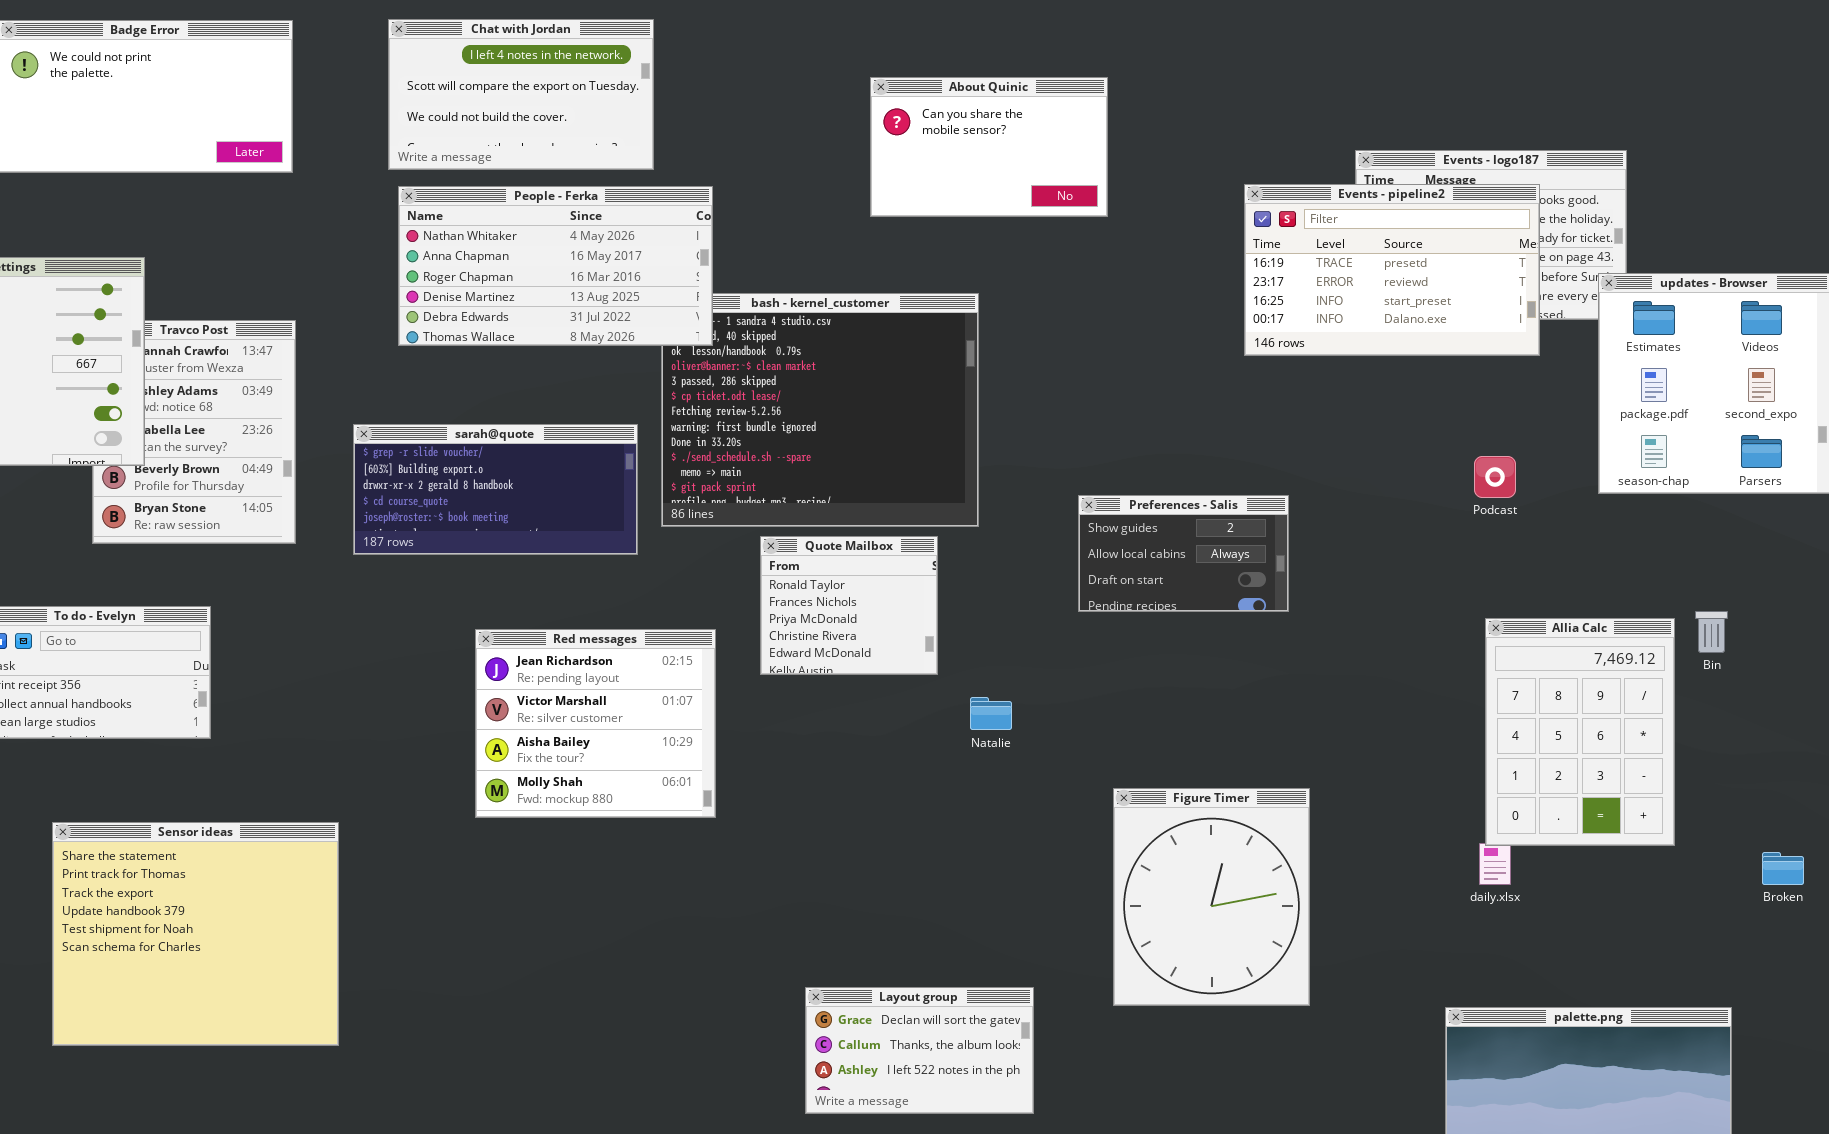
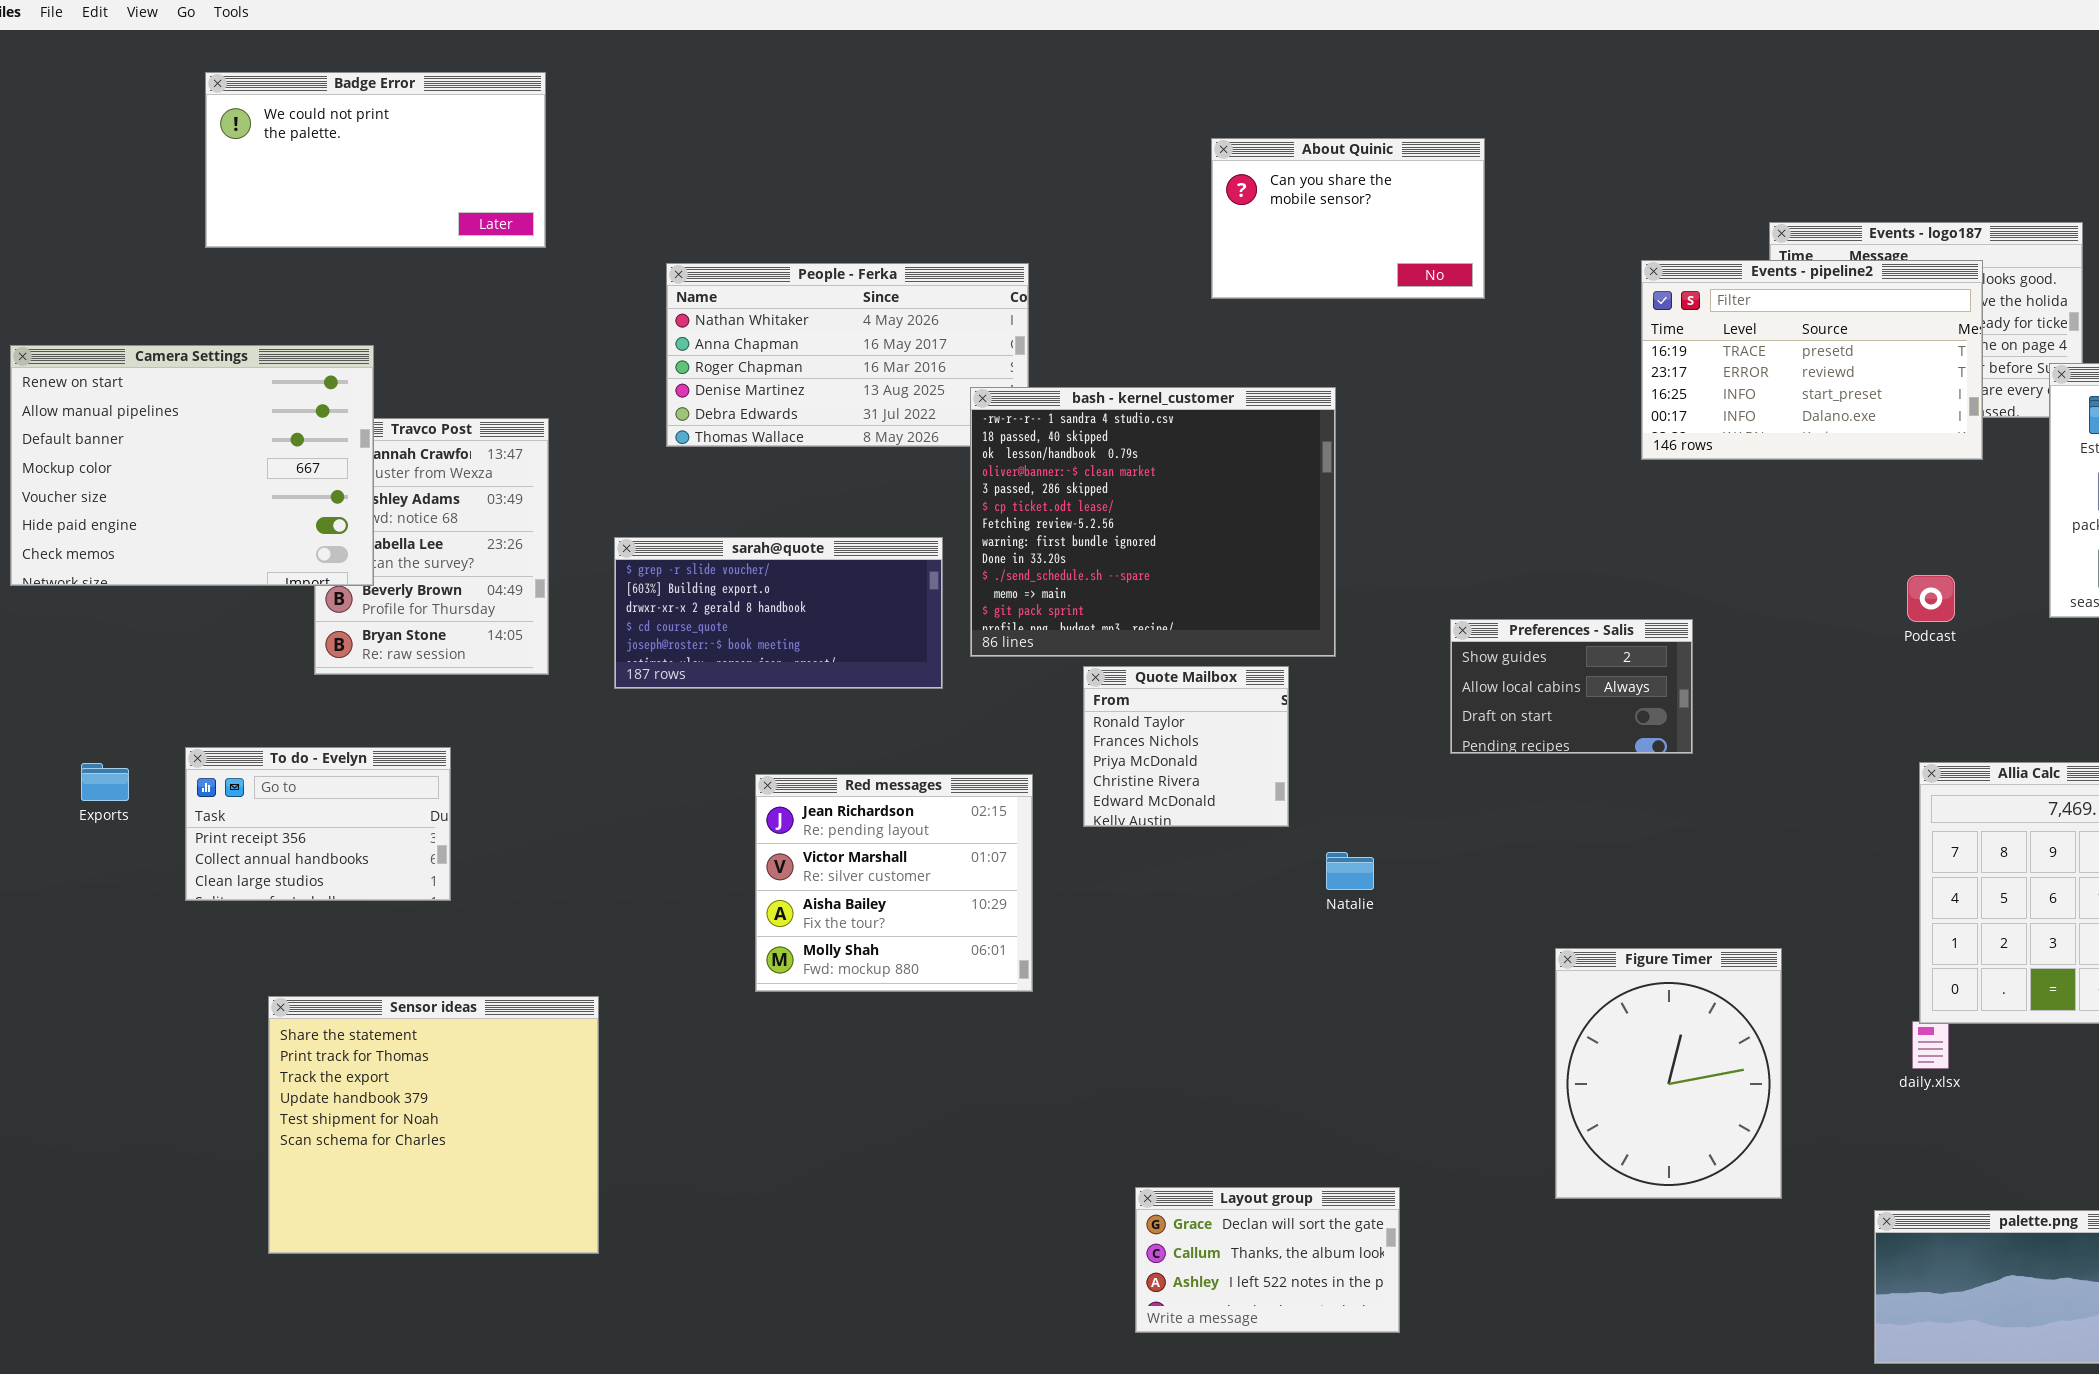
Chat with Jordan: [388,19,654,170] -> none, closed
bash - kernel_customer: [661,293,979,527] -> [970,387,1336,657], raised
Figure Timer: [1113,788,1310,1006] -> [1555,948,1782,1199], moved

